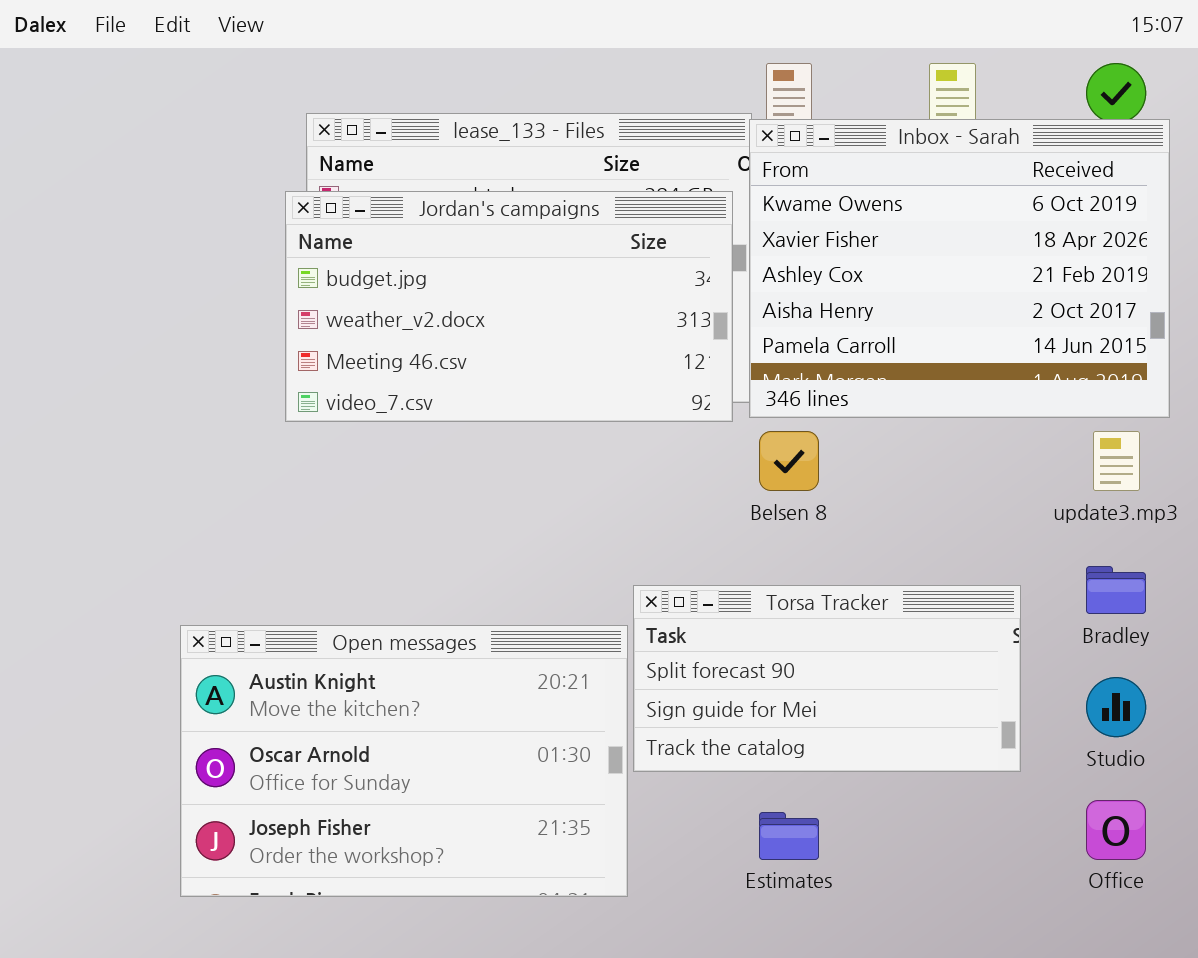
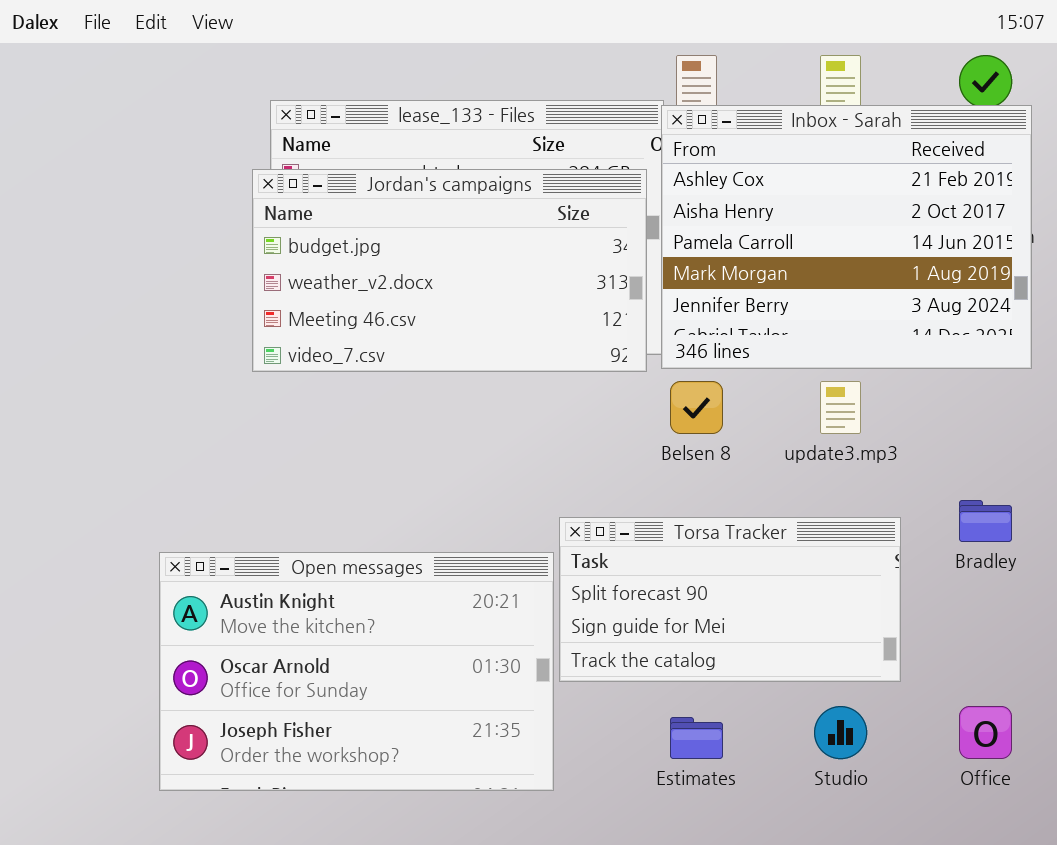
Inbox - Sarah: [749,119,1170,418] -> [661,105,1032,369], scrolled down 2 rows
update3.mp3: [1093,431,1140,491] -> [820,381,861,434], moved
Studio: [1086,677,1146,737] -> [814,706,867,759], moved

